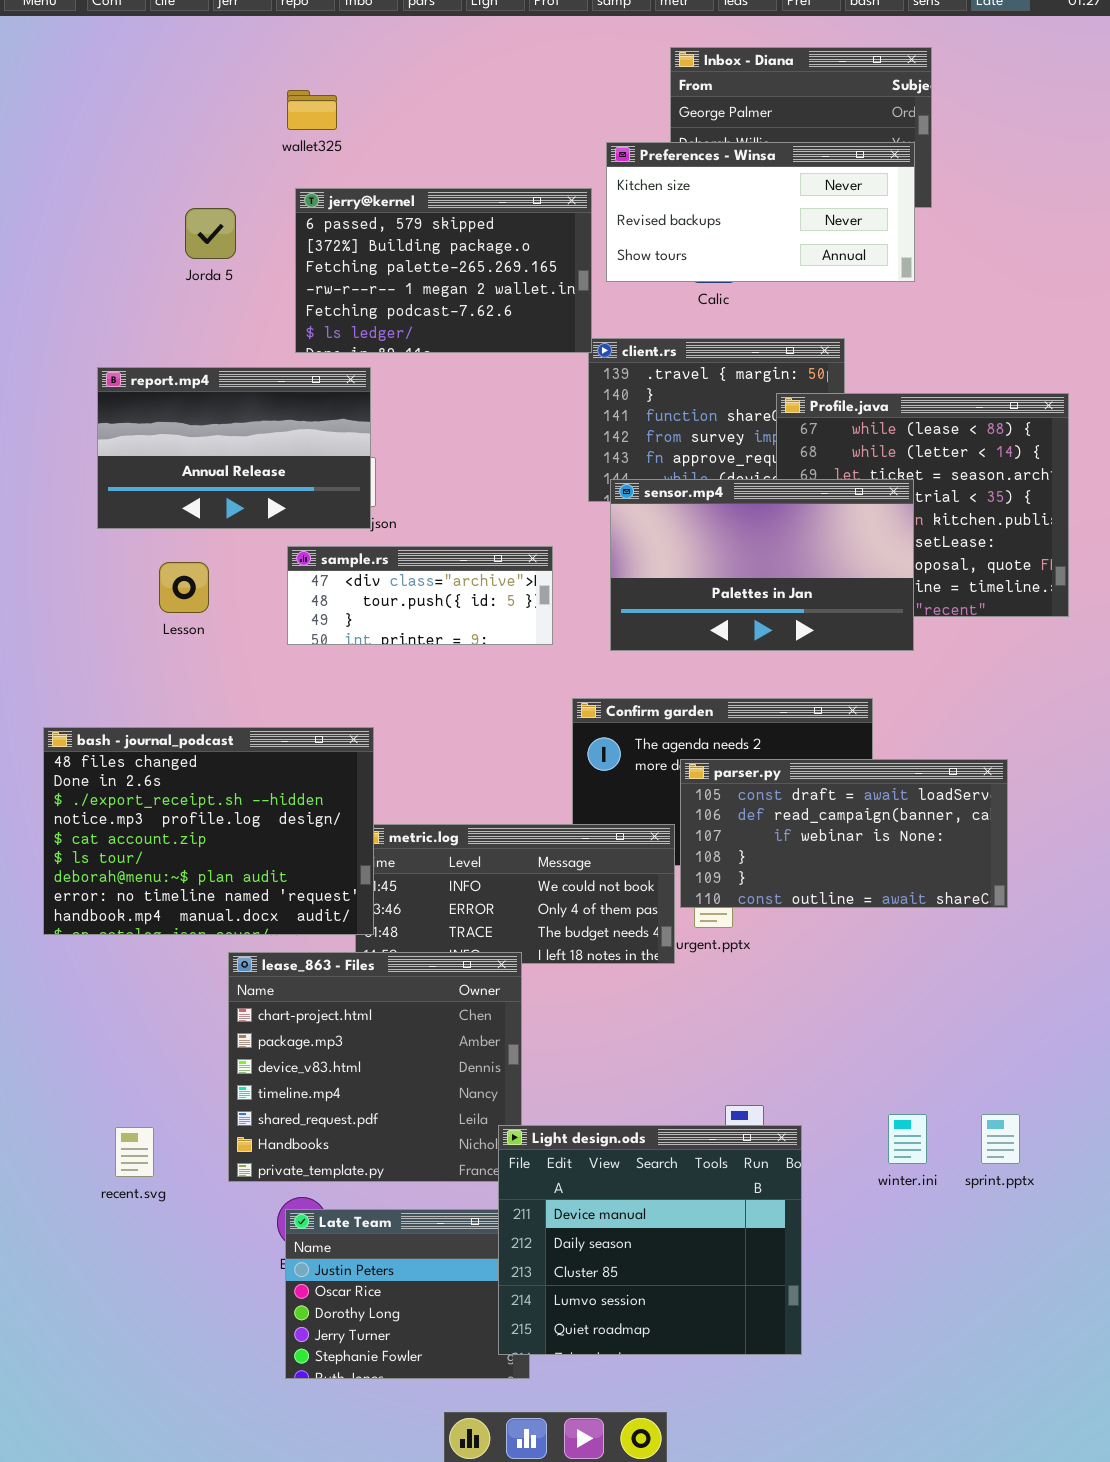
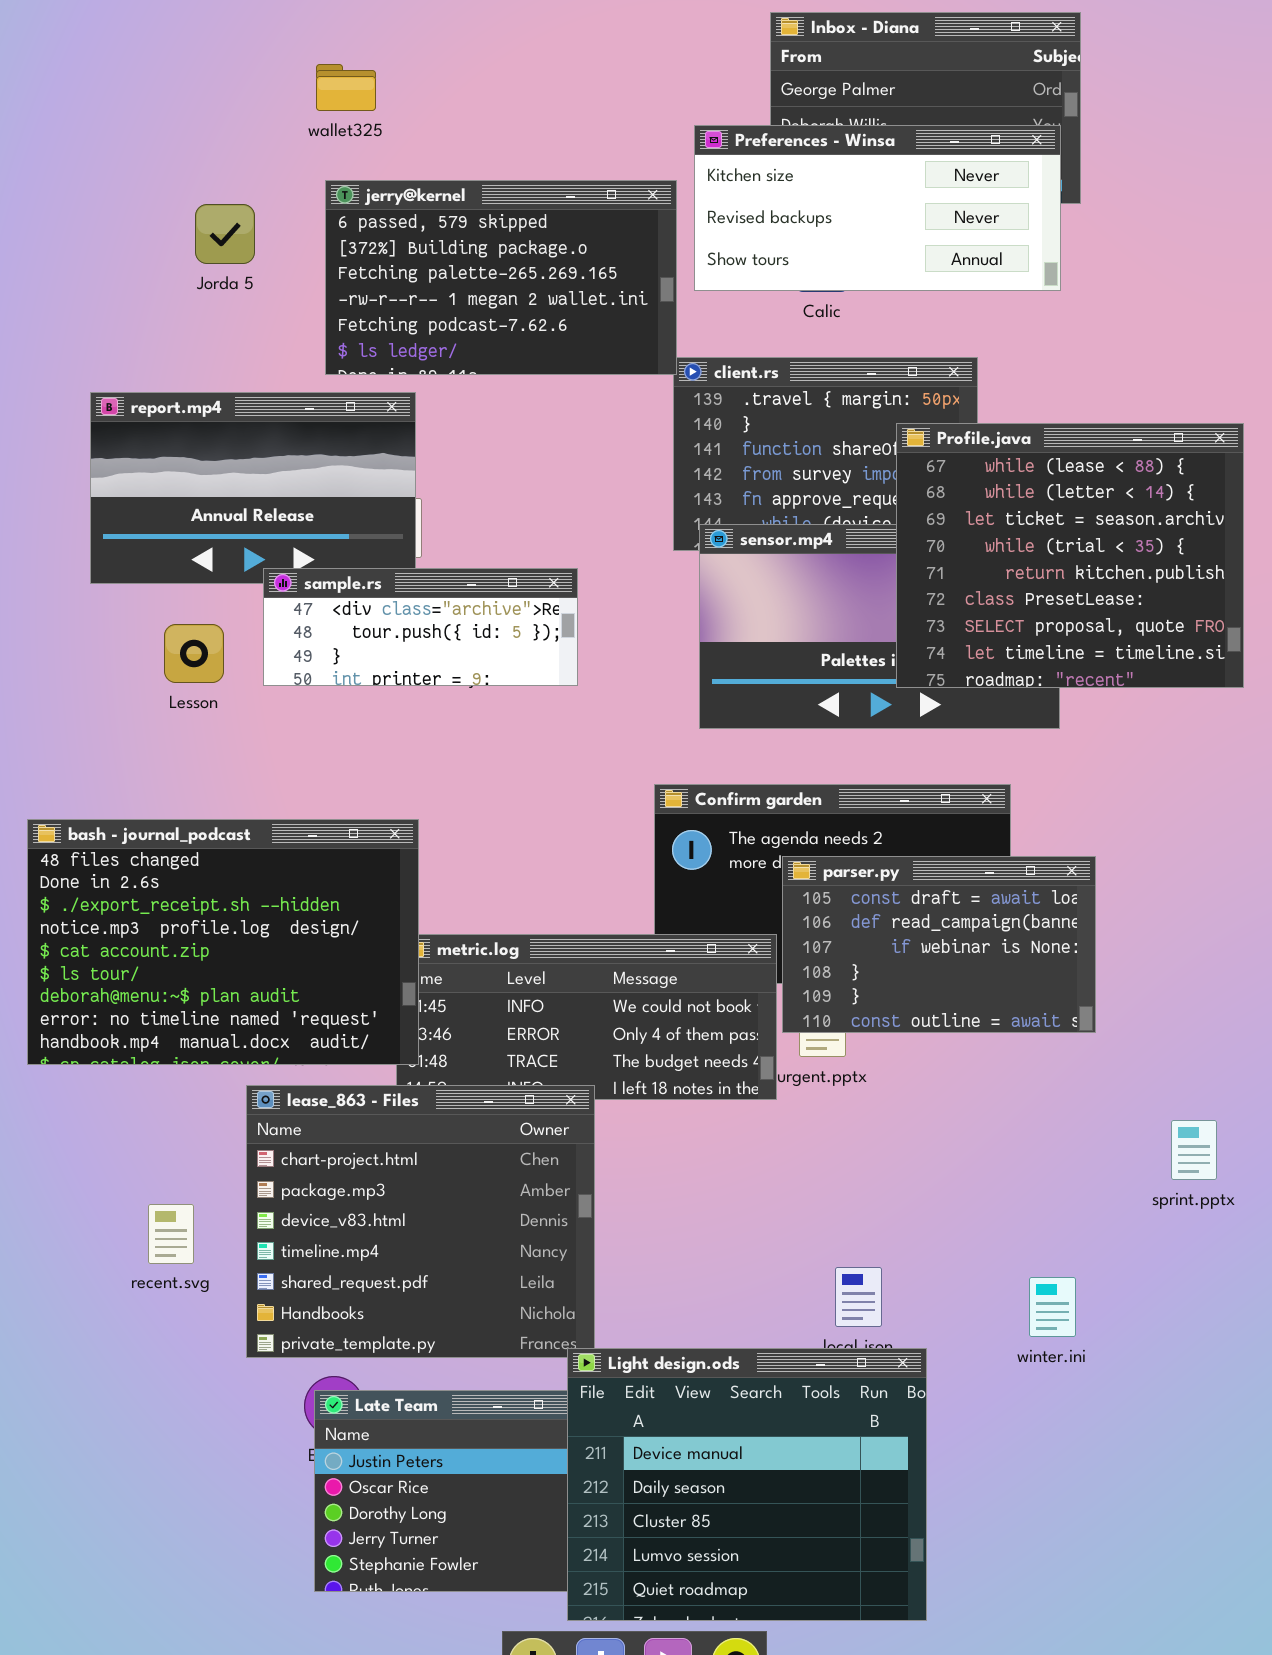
Profile.java: [776,393,1069,617] -> [896,423,1244,688], raised
sample.rs: [287,546,553,645] -> [263,568,578,686], moved
parser.py: [680,759,1008,908] -> [782,856,1096,1033], resized
sprint.pptx: [981,1114,1020,1164] -> [1171,1120,1217,1180], moved
Light design.ods: [498,1125,802,1355] -> [567,1348,927,1621], moved
recent.svg: [115,1127,154,1177] -> [148,1204,194,1264], moved

